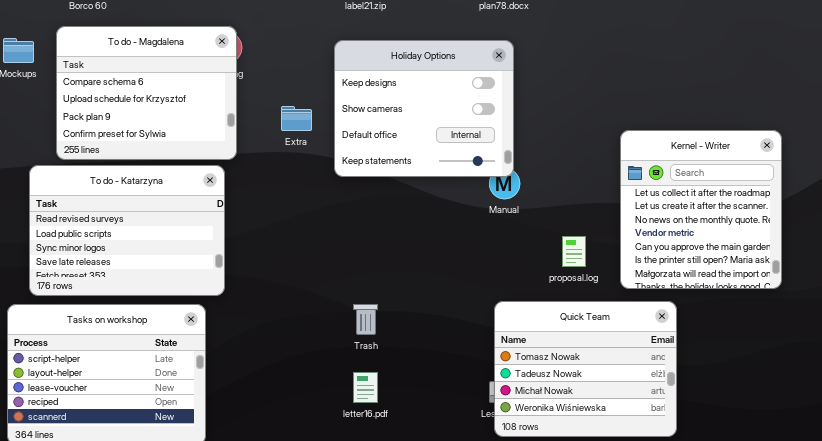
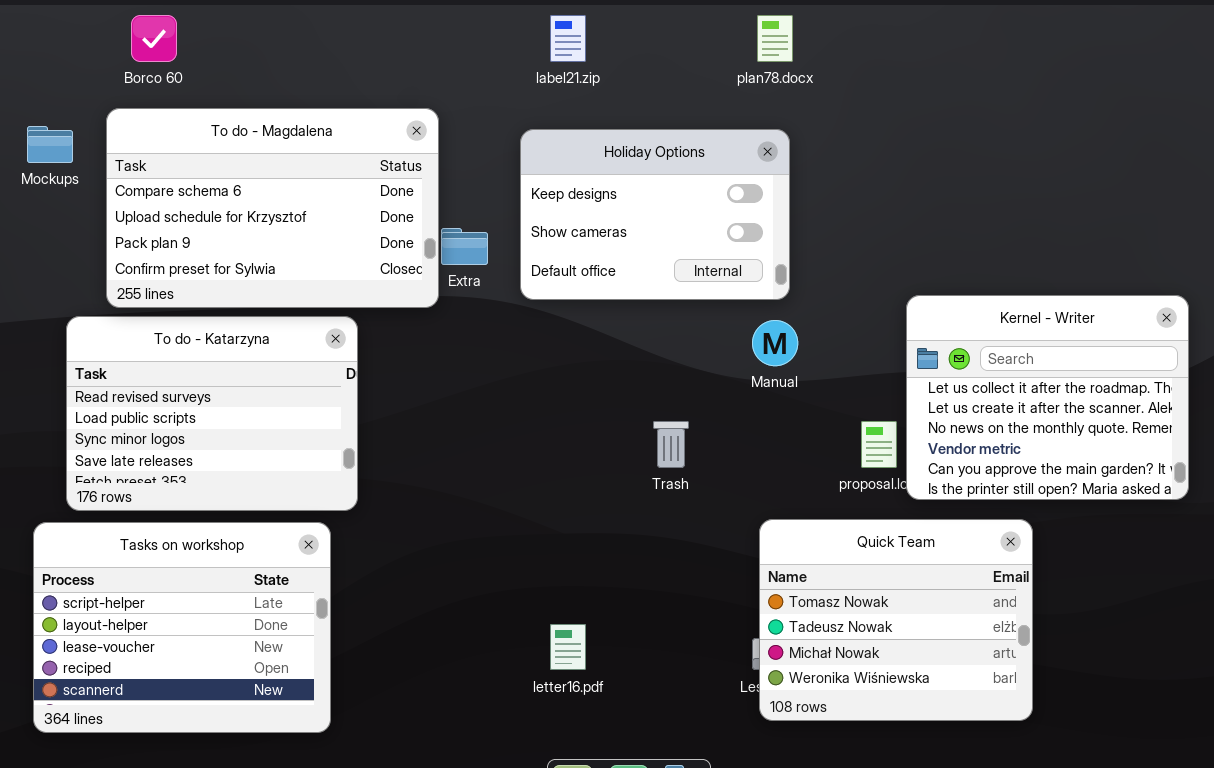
To do - Magdalena: [56,26,237,160] -> [106,108,439,308], resized
Holiday Options: [334,40,514,177] -> [520,129,790,300], resized
Kernel - Writer: [620,130,782,289] -> [906,295,1189,500], resized
Trash: [353,304,378,335] -> [653,421,689,468], moved

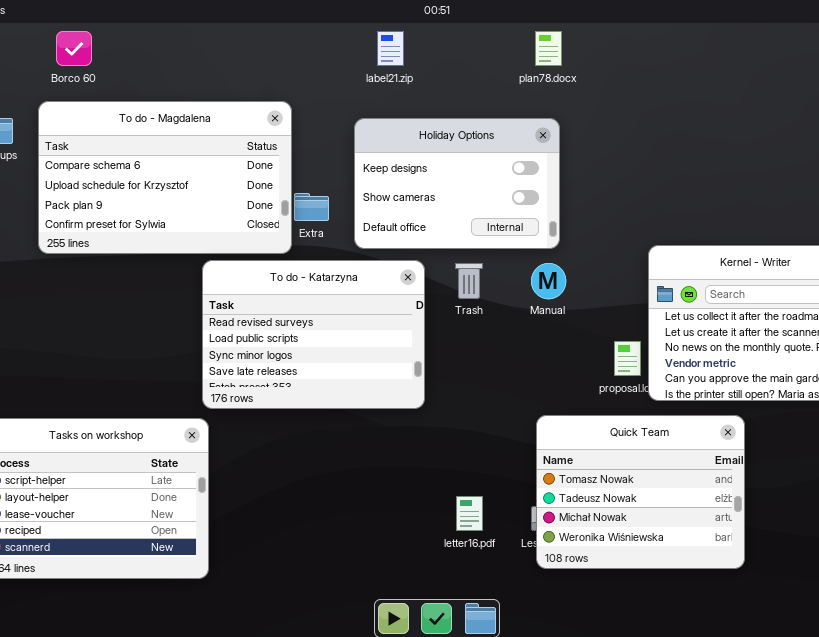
To do - Katarzyna: [66,316,358,511] -> [202,260,425,409], moved
Trash: [653,421,689,468] -> [455,263,483,299], moved
letter16.pdf: [550,624,586,670] -> [456,496,483,531], moved

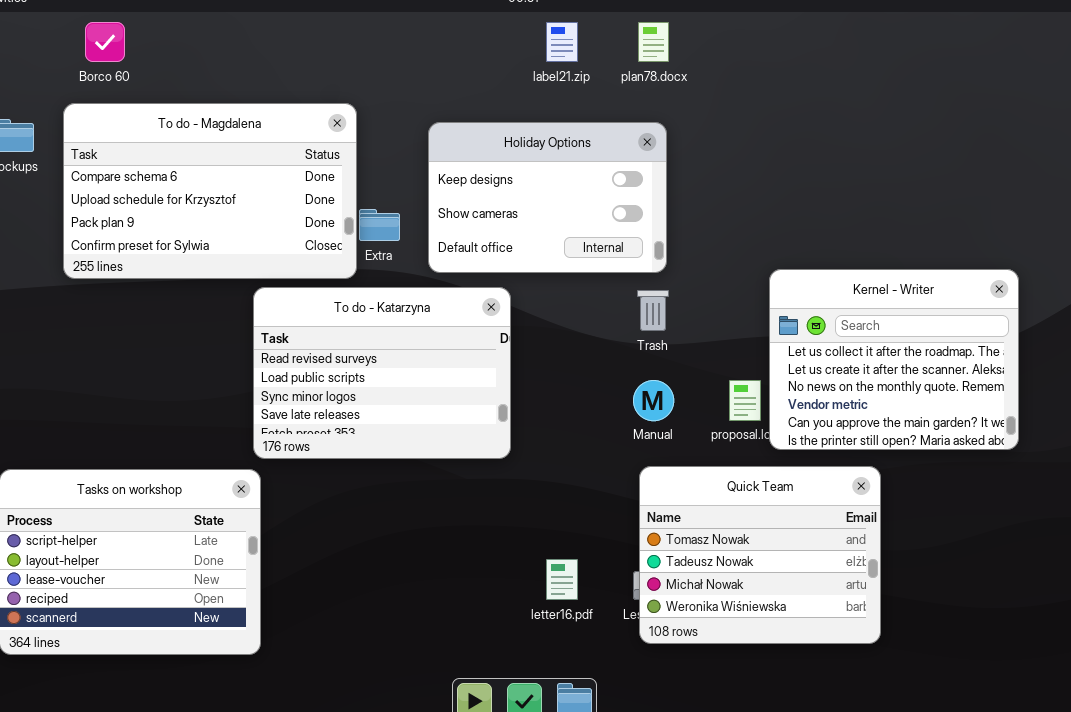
label21.zip: [377,31,404,66] -> [546,22,578,62], moved
Trash: [455,263,483,299] -> [637,290,669,331], moved
Manual: [531,263,566,299] -> [633,380,674,421], moved

